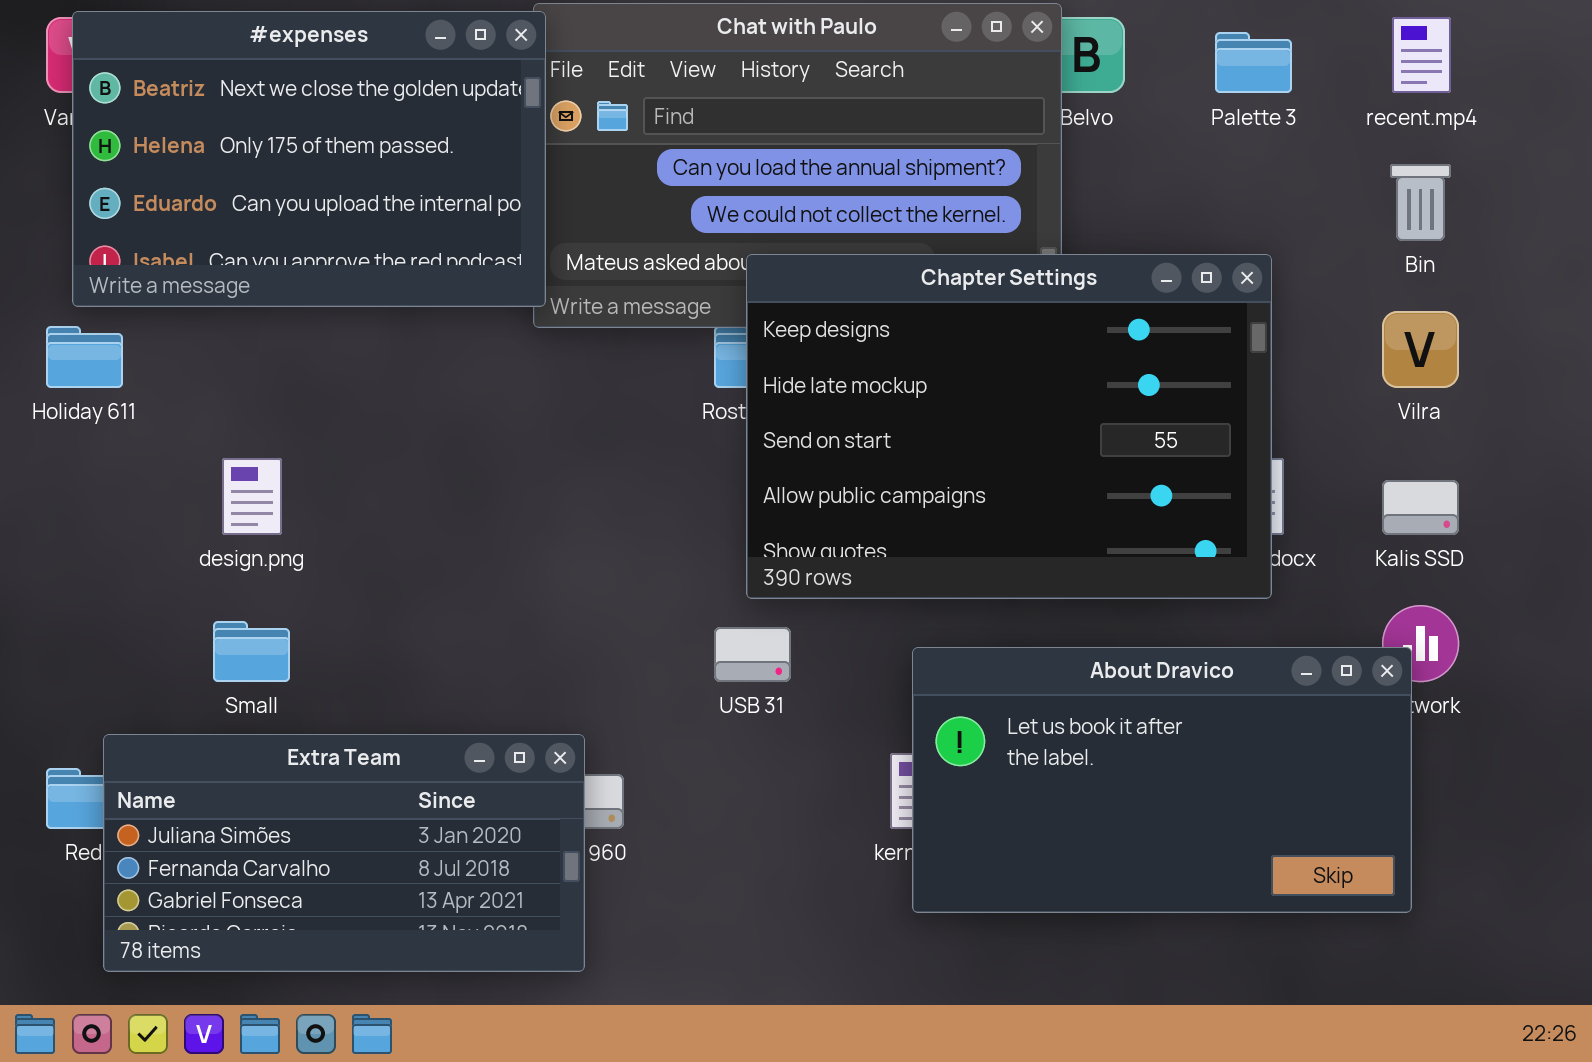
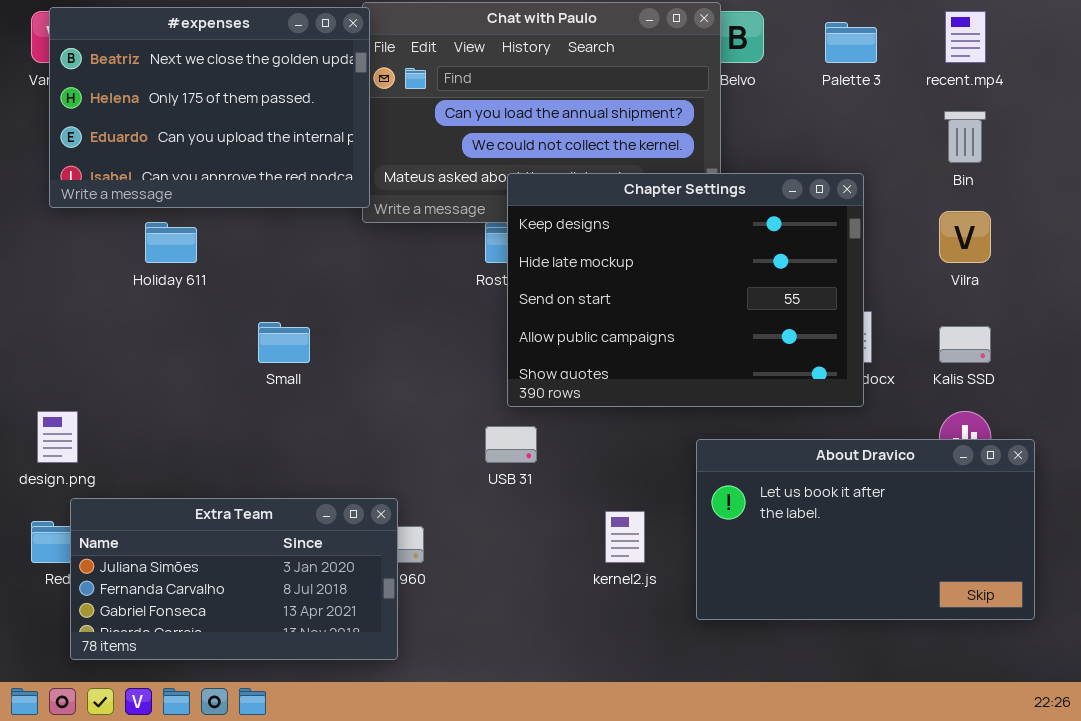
Holiday 611: [46,326,123,388] -> [145,222,197,263], moved
design.png: [222,458,282,535] -> [37,411,78,463], moved
Small: [213,621,290,682] -> [258,322,310,363], moved
About Dravico: [912,647,1412,913] -> [696,439,1035,620], moved

